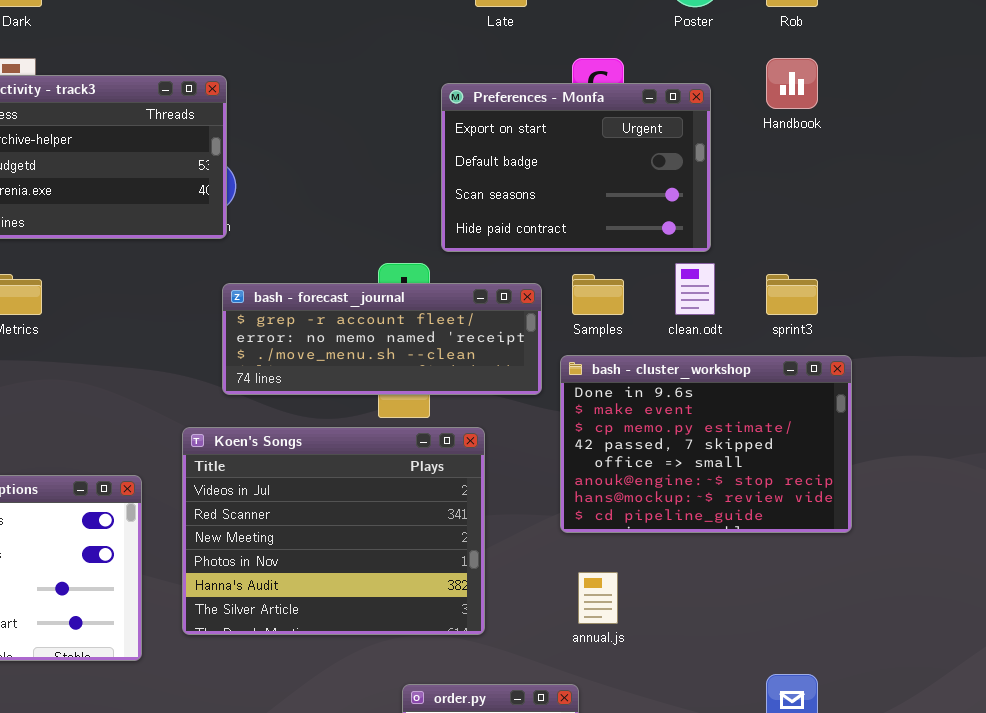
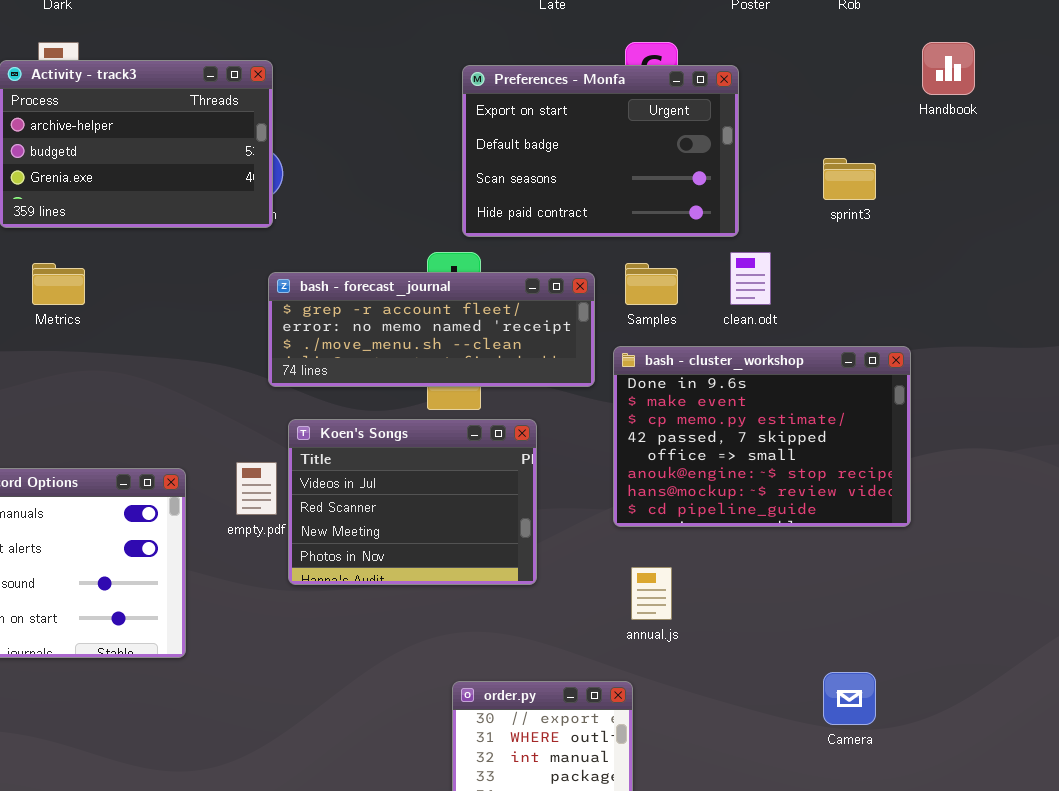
Handbook: [766,58,818,109] -> [922,42,975,95], moved
Preferences - Monfa: [441,83,711,252] -> [462,65,739,237], moved
sprint3: [766,274,818,315] -> [823,158,876,200], moved
Koen's Songs: [182,427,485,635] -> [288,419,537,585], resized

